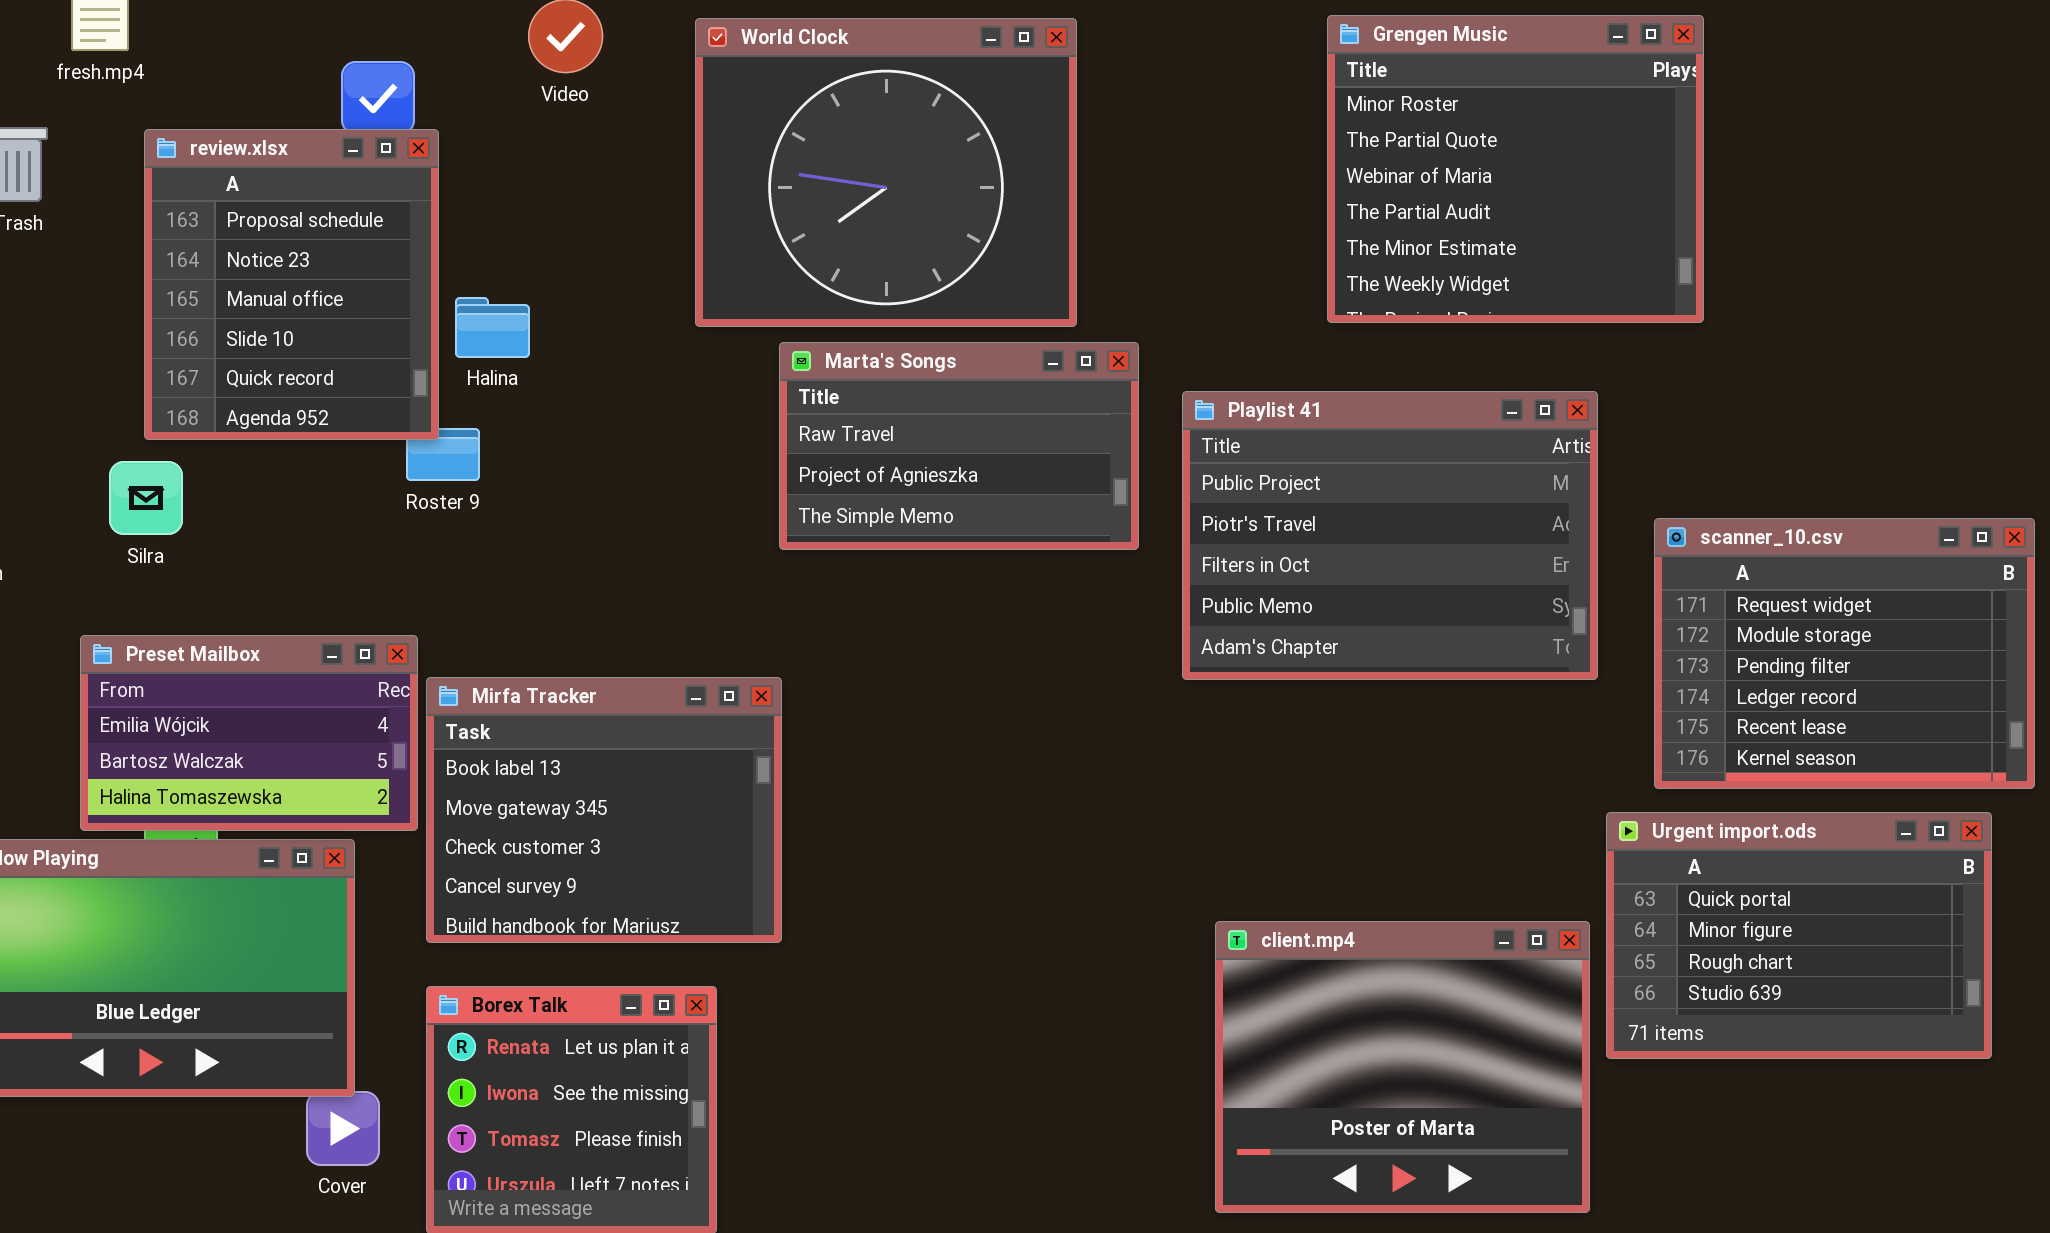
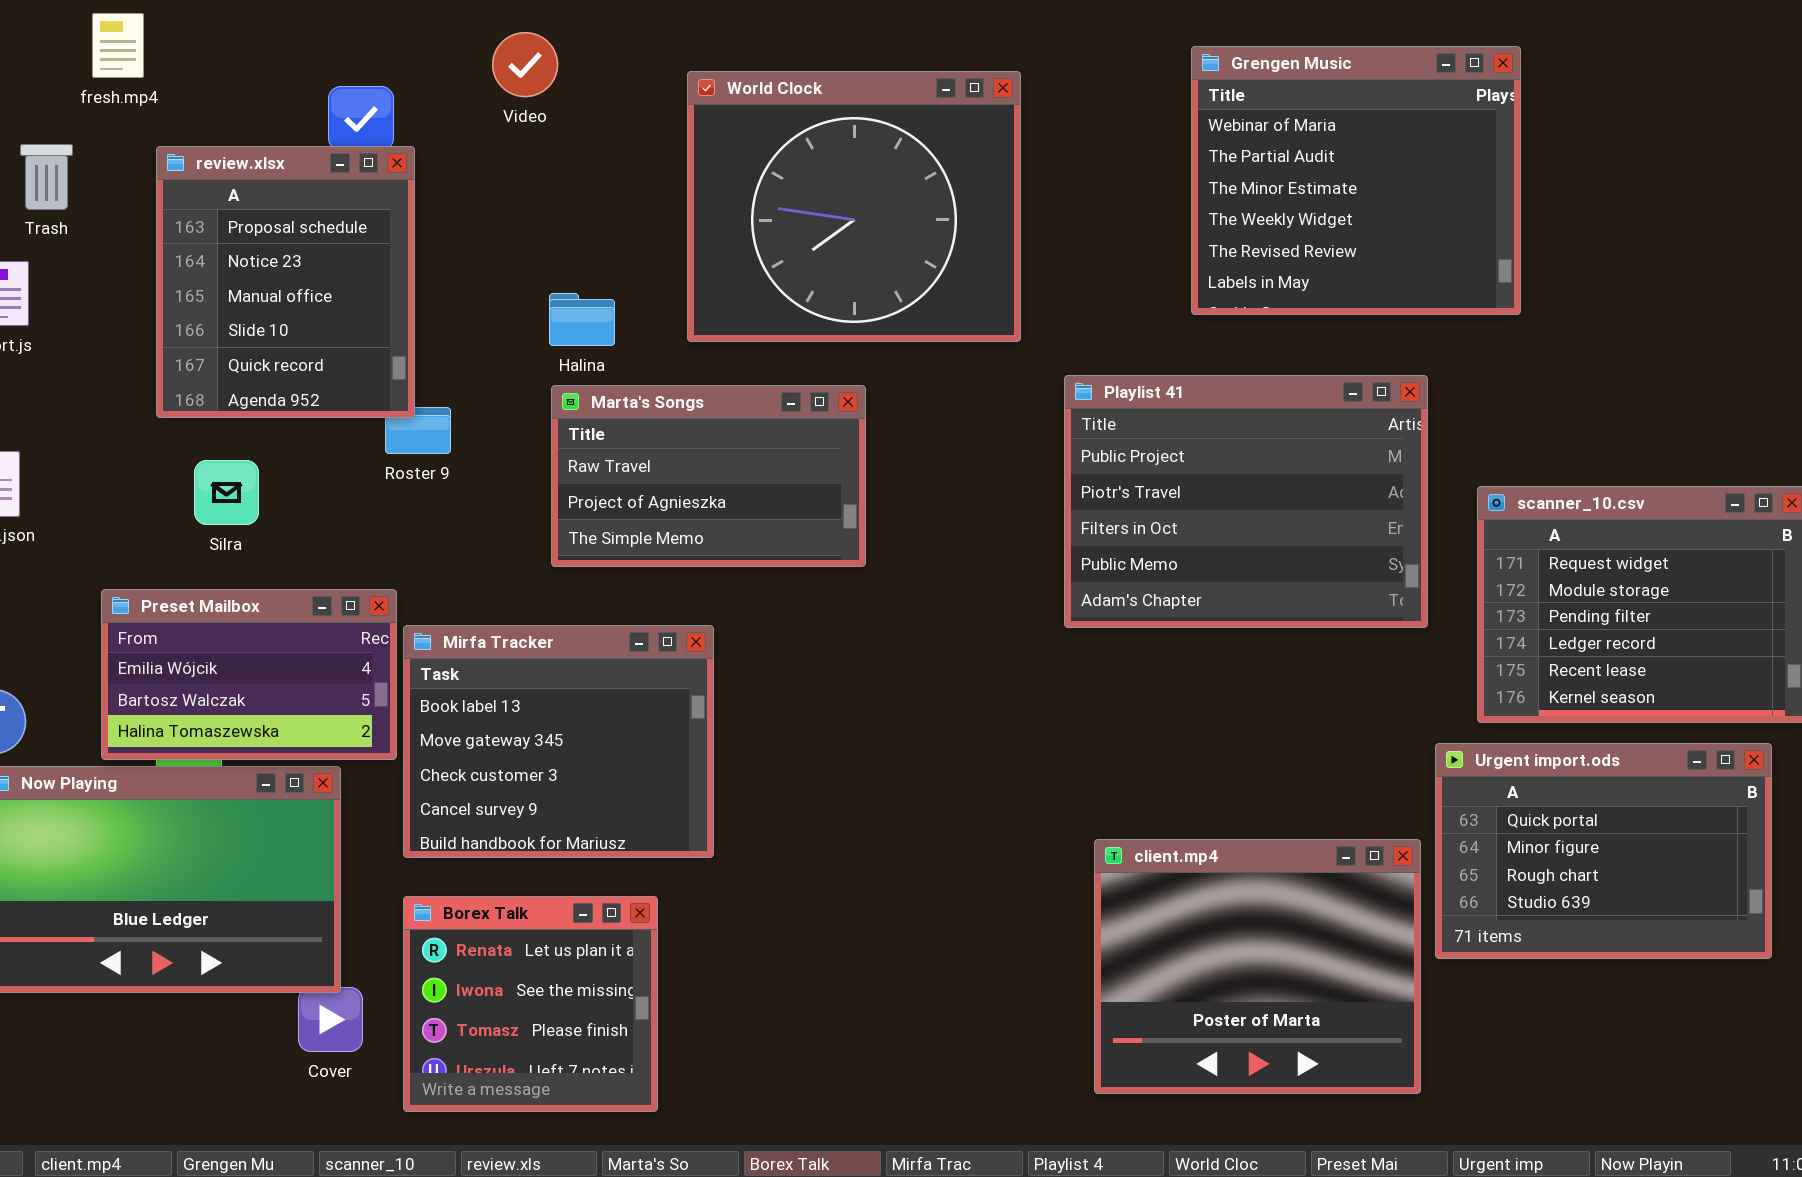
Grengen Music: [1327,15,1704,323] -> [1191,46,1521,315], scrolled down 2 rows
World Clock: [695,18,1077,327] -> [687,71,1021,342], moved
Halina: [455,297,530,358] -> [549,293,615,346], moved
Marta's Songs: [779,342,1139,550] -> [551,385,866,567], moved
Silra: [109,461,183,535] -> [194,460,259,525], moved

